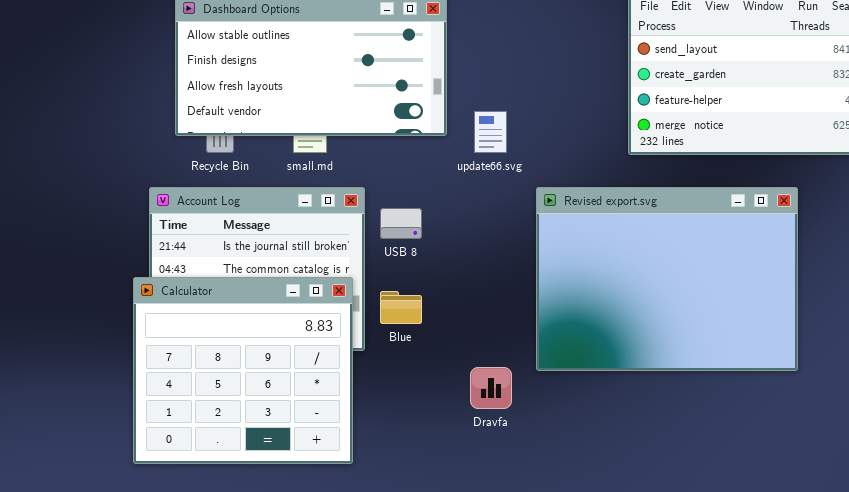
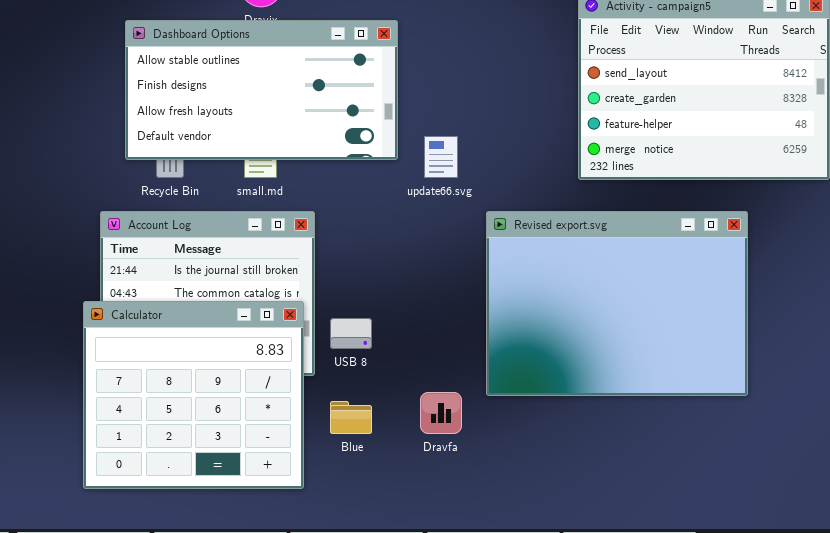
USB 8: [380,208,422,239] -> [330,318,372,349], moved
Blue: [380,291,422,324] -> [330,401,372,434], moved

